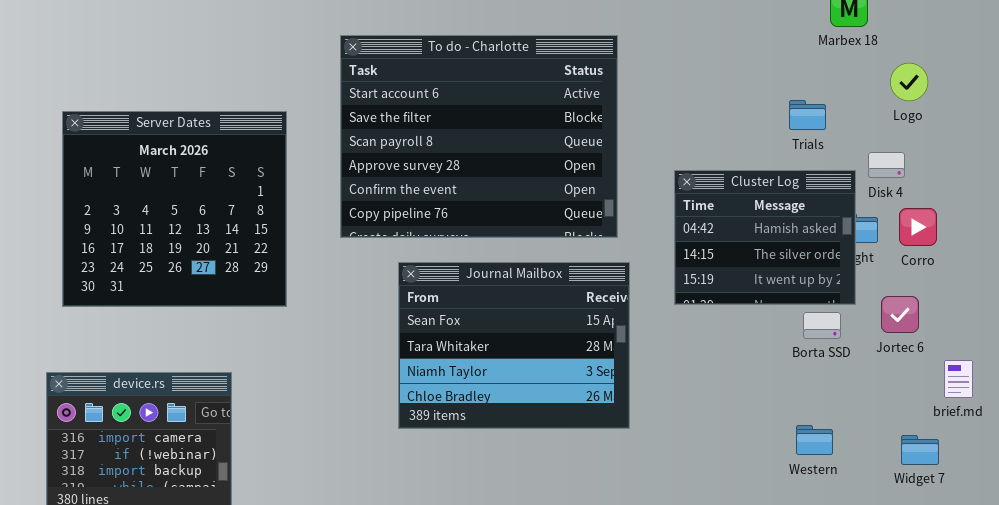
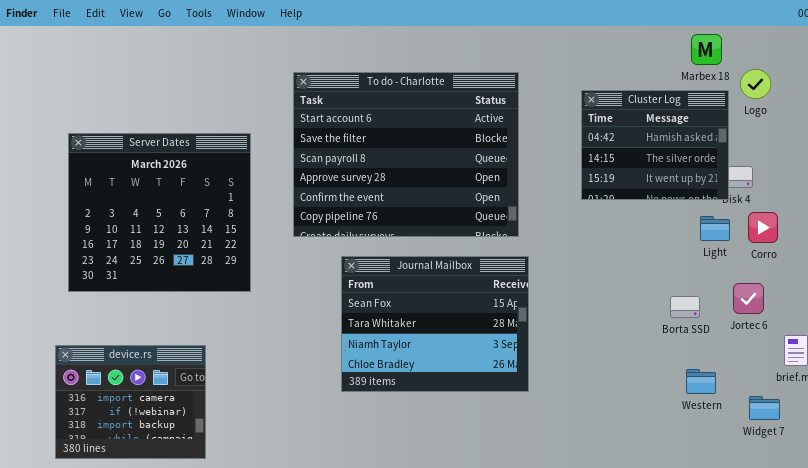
Logo: [890,63,928,101] -> [740,69,771,99], moved
Cluster Log: [674,170,856,305] -> [581,90,729,200], moved
Western: [796,425,833,455] -> [686,369,716,394], moved

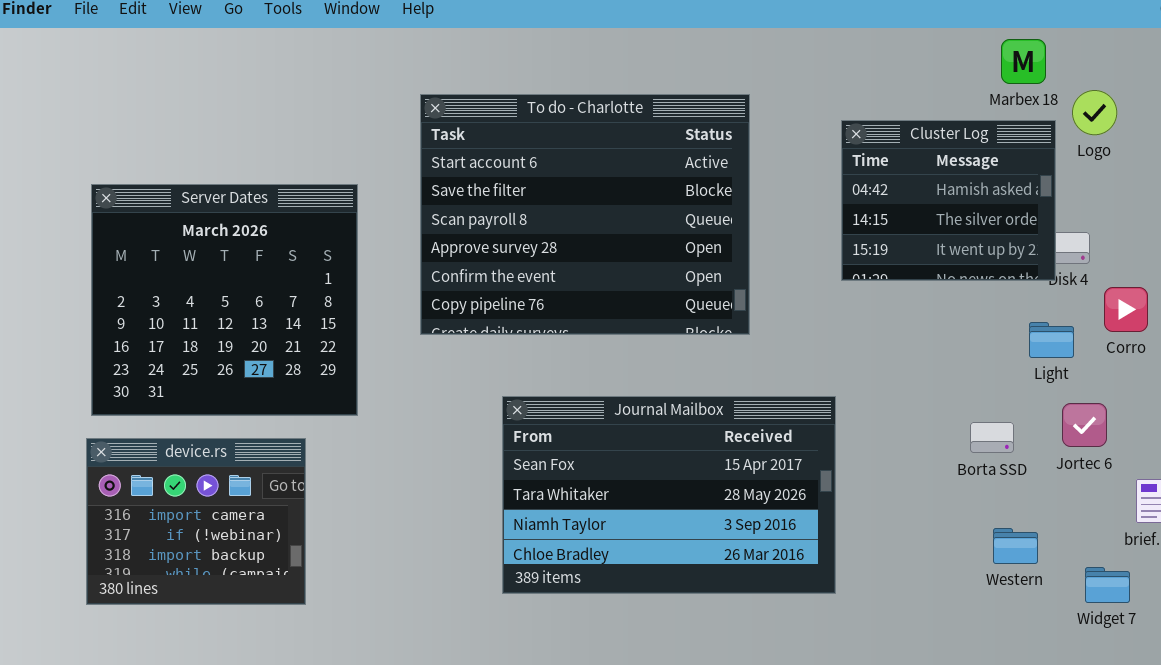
Corro: [748,212,778,243] -> [1104,287,1148,332], moved
Light: [700,216,730,241] -> [1029,322,1074,358], moved
Journal Mailbox: [341,256,529,392] -> [502,396,836,594], moved, resized
device.rs: [55,345,206,459] -> [86,438,306,605], moved

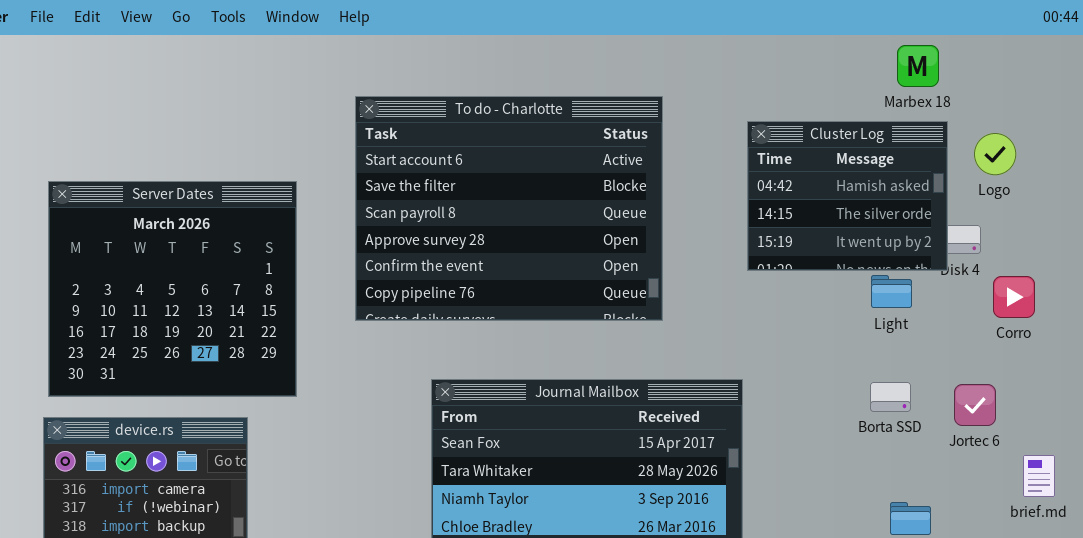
Logo: [1072,90,1117,135] -> [974,133,1016,175], moved
Light: [1029,322,1074,358] -> [871,275,912,308], moved
Borta SSD: [970,422,1014,453] -> [870,382,911,412], moved

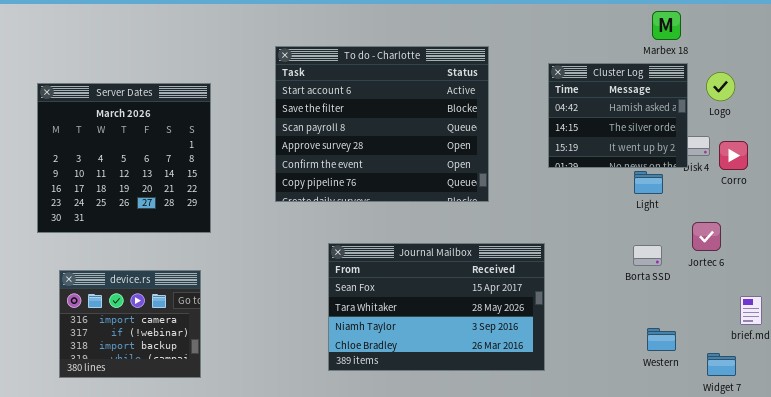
Server Dates: [48,181,297,397] -> [37,83,211,233], moved
Corro: [993,276,1035,318] -> [719,141,748,170], moved
Jortec 6: [954,384,996,426] -> [692,222,721,251], moved

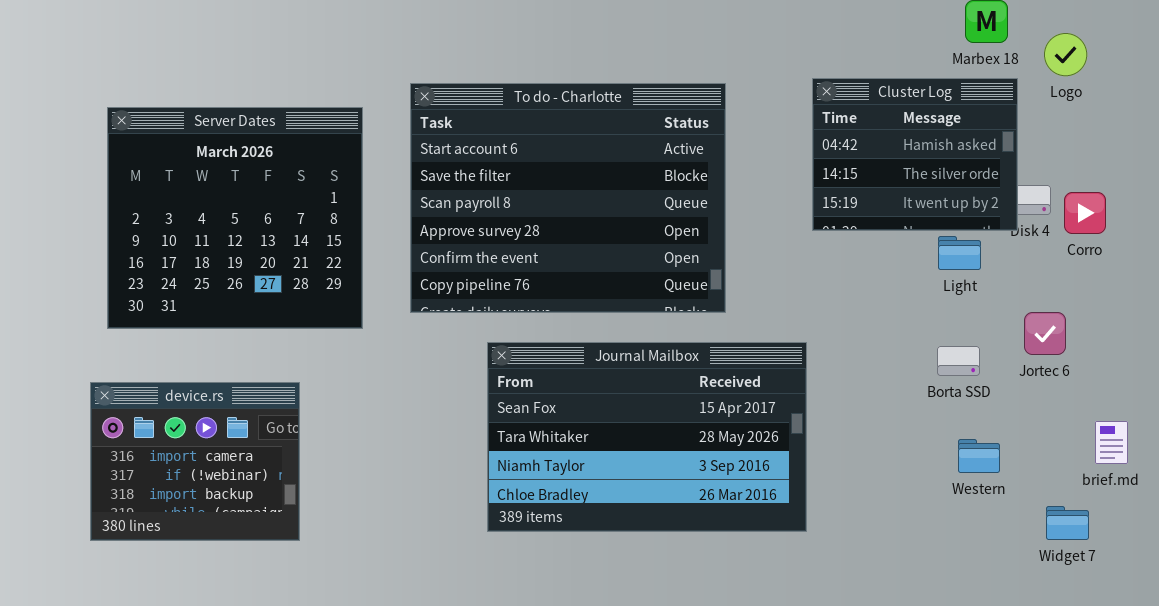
To do - Charlotte: [275,46,489,202] -> [410,83,726,313], moved
Logo: [706,72,735,101] -> [1044,33,1087,76], moved
Server Dates: [37,83,211,233] -> [107,107,363,329], moved
Western: [647,328,676,351] -> [958,439,1000,473], moved

